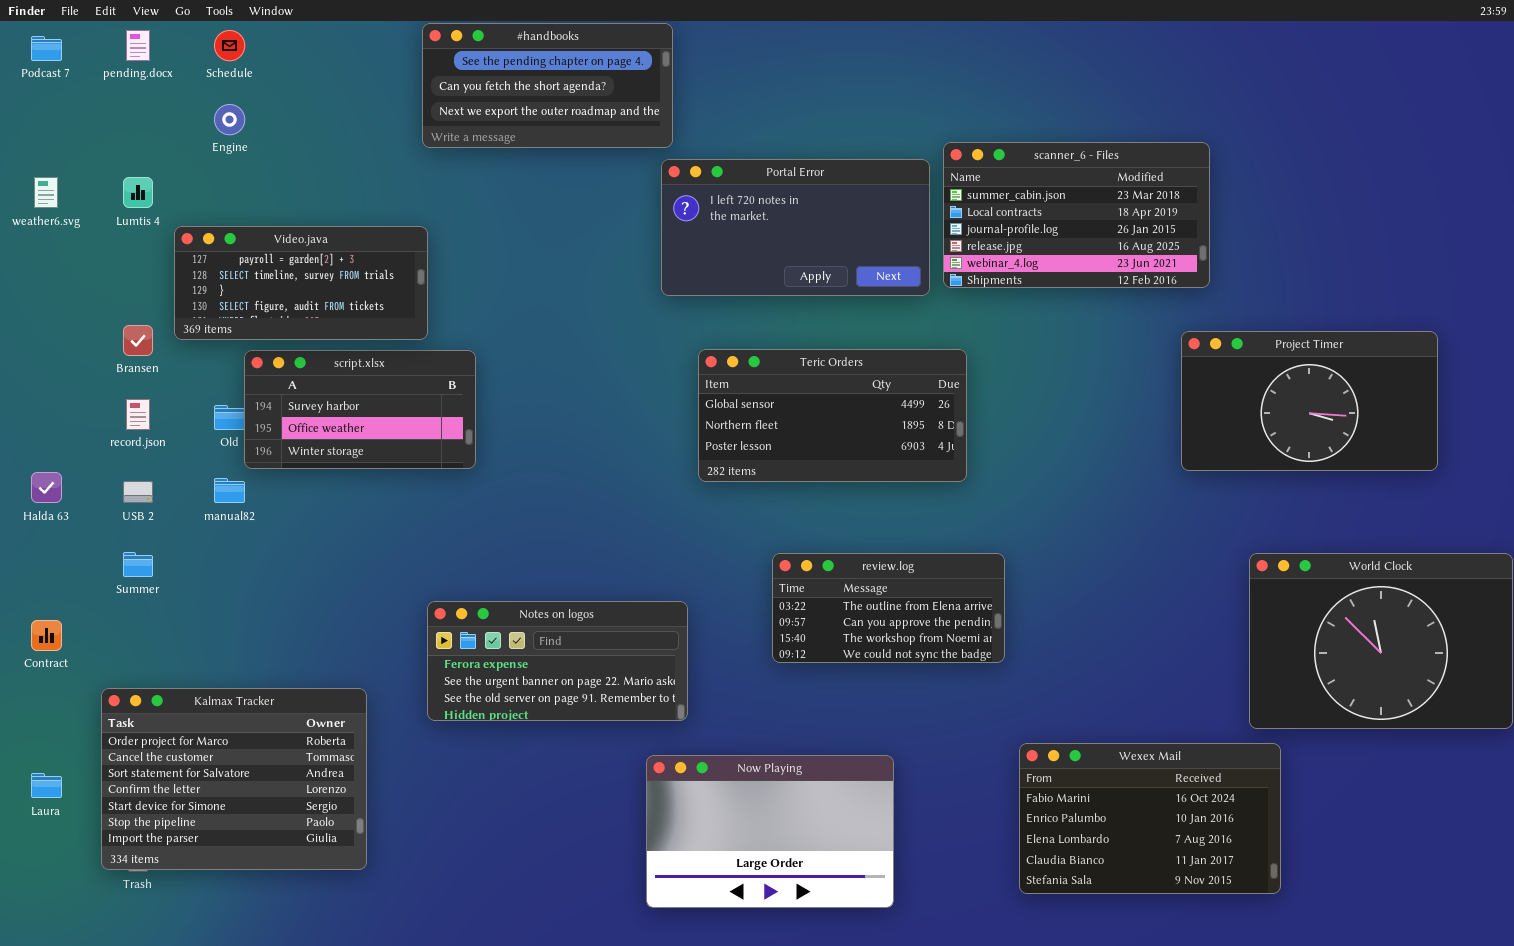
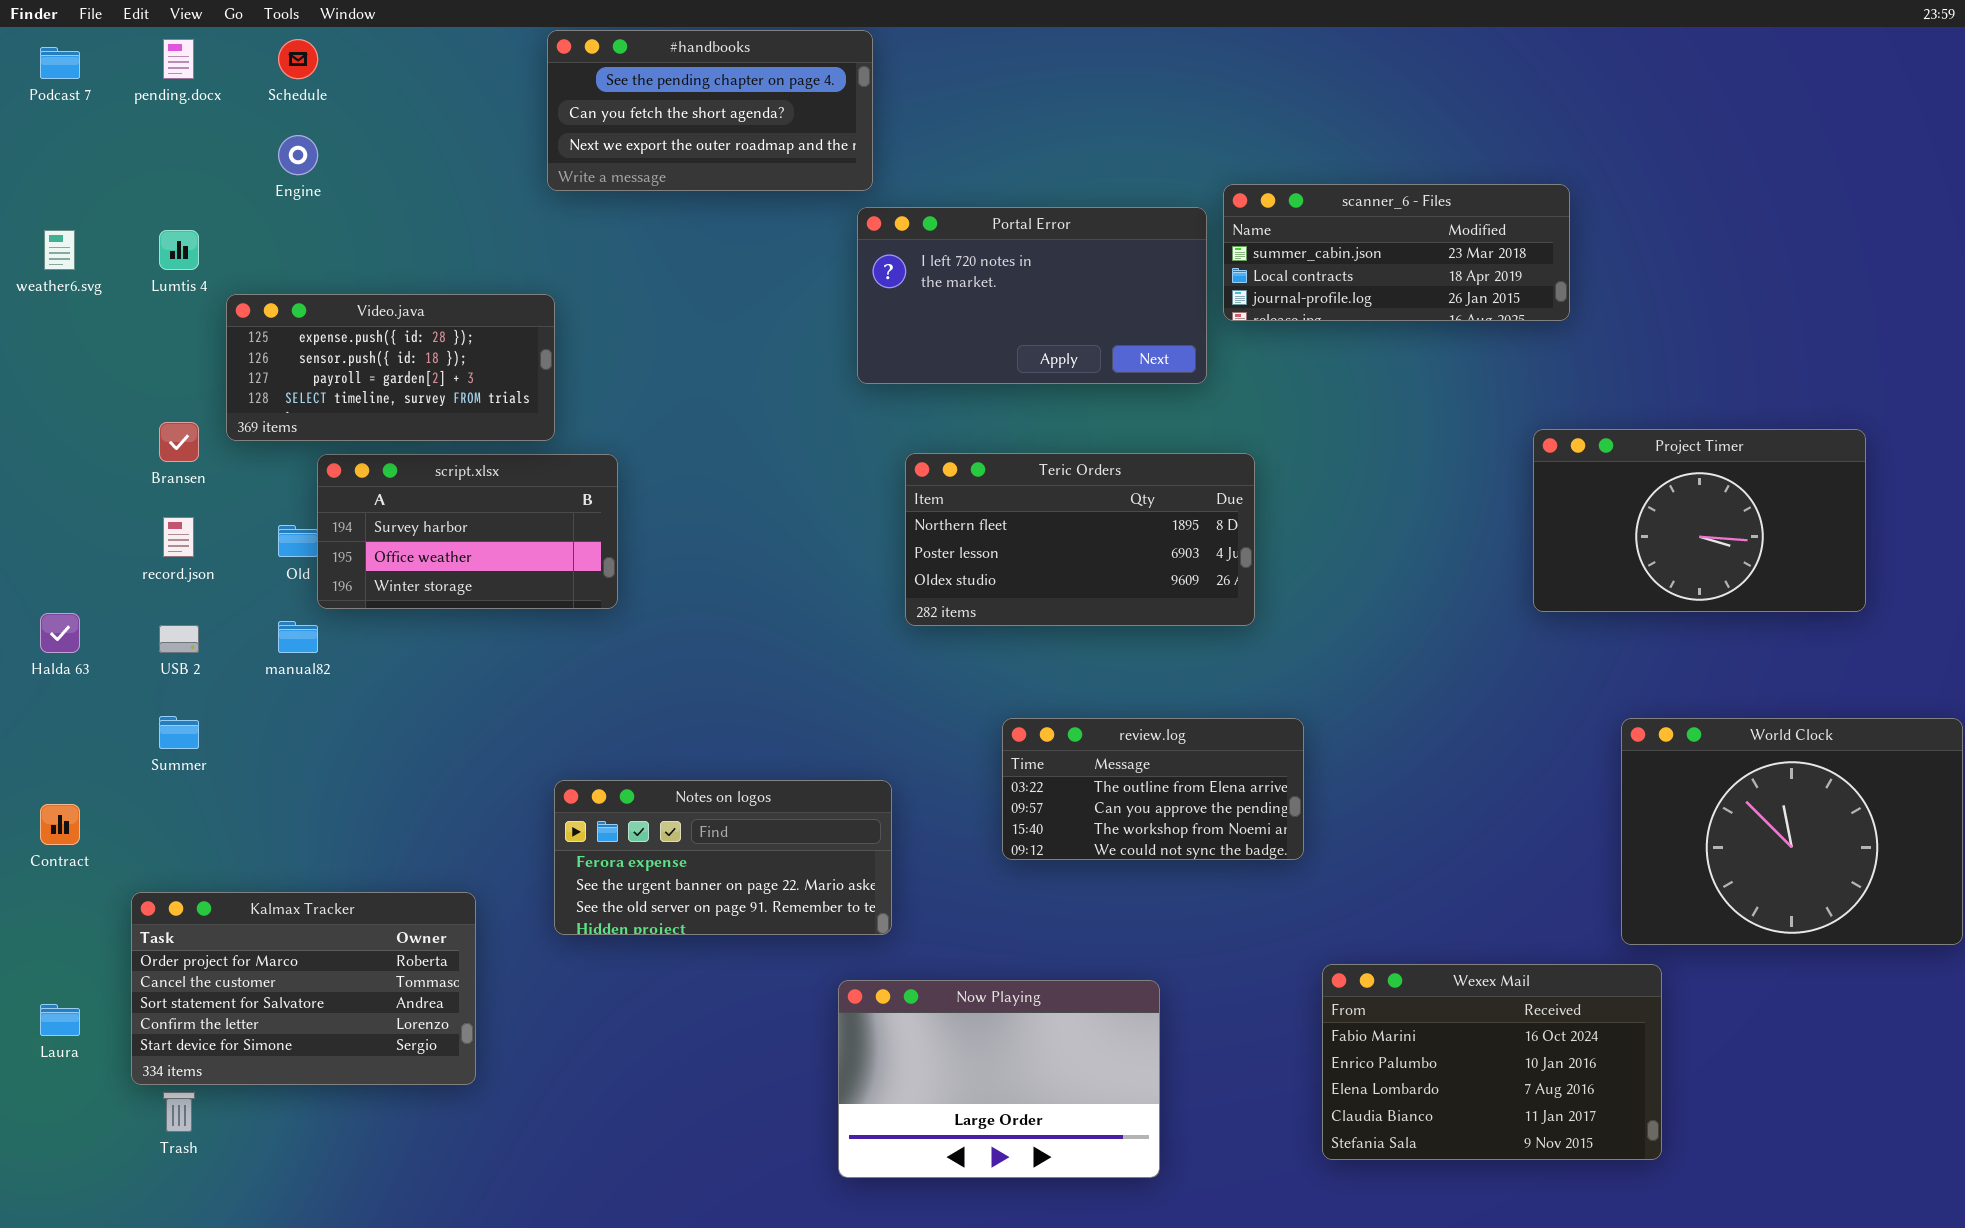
scanner_6 - Files: [943,142,1210,288] -> [1223,184,1570,321], resized
Video.java: [174,226,428,340] -> [226,294,555,441], scrolled up 2 rows
Teric Orders: [698,349,967,482] -> [905,453,1255,626], scrolled down 1 row
Kalmax Tracker: [101,688,367,870] -> [131,892,476,1085], resized

